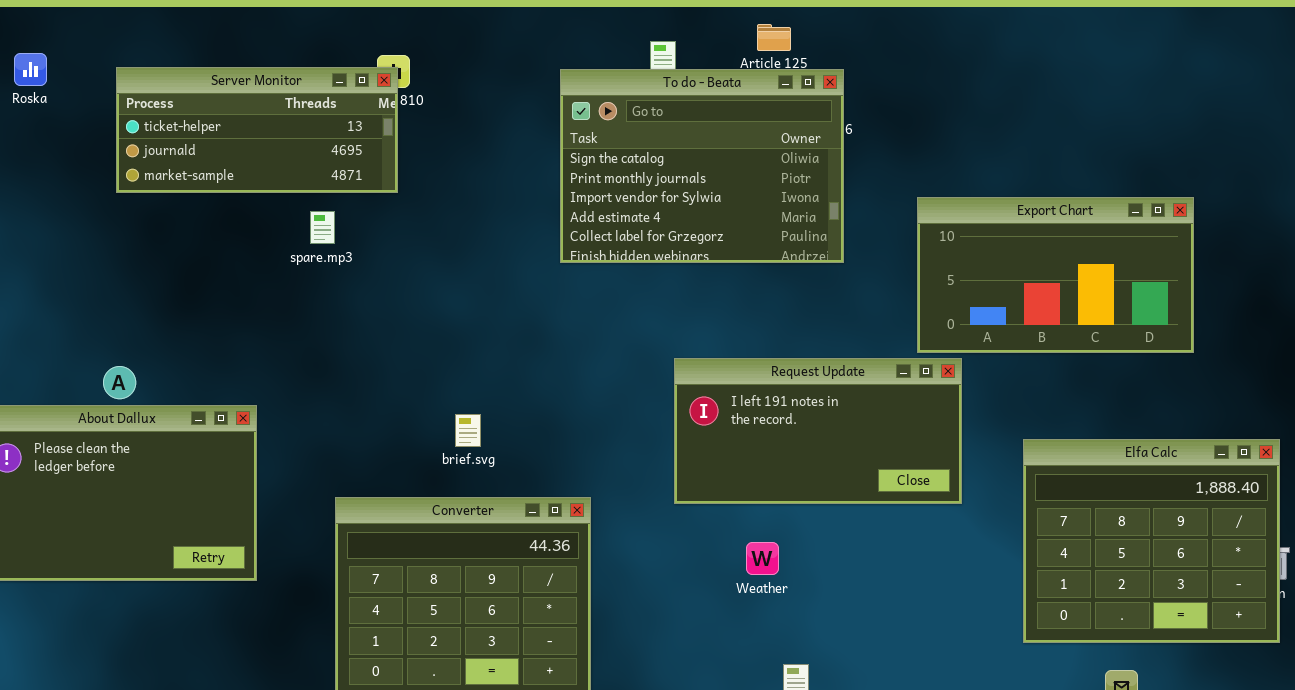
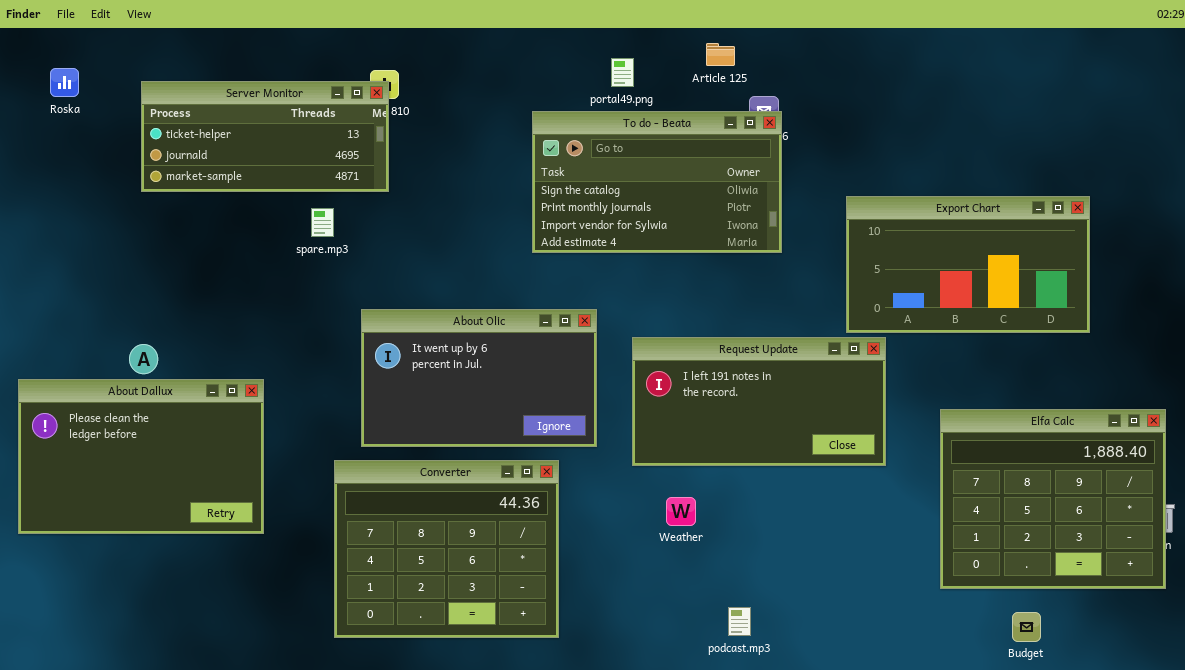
To do - Beata: [560,69,844,263] -> [532,111,782,253], resized
About Olic: none -> [361,309,597,447], opened
Weather: [746,542,779,575] -> [666,497,696,526], moved

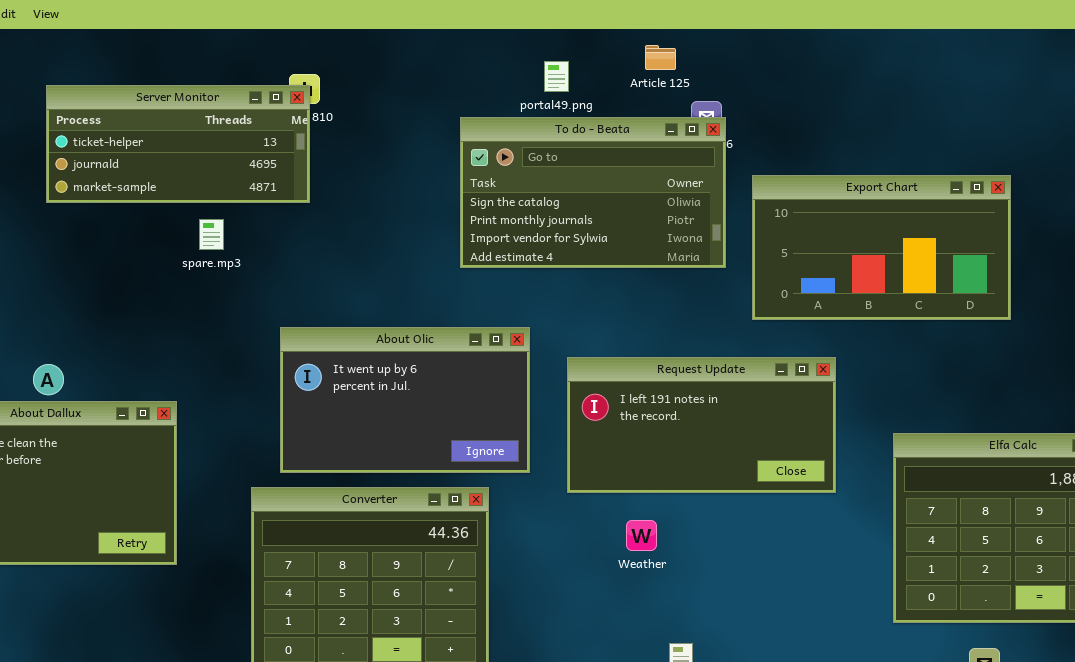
Export Chart: [846,196,1090,333] -> [752,175,1011,320], moved
spare.mp3: [311,208,334,237] -> [199,219,224,250], moved
Weather: [666,497,696,526] -> [626,520,657,551], moved

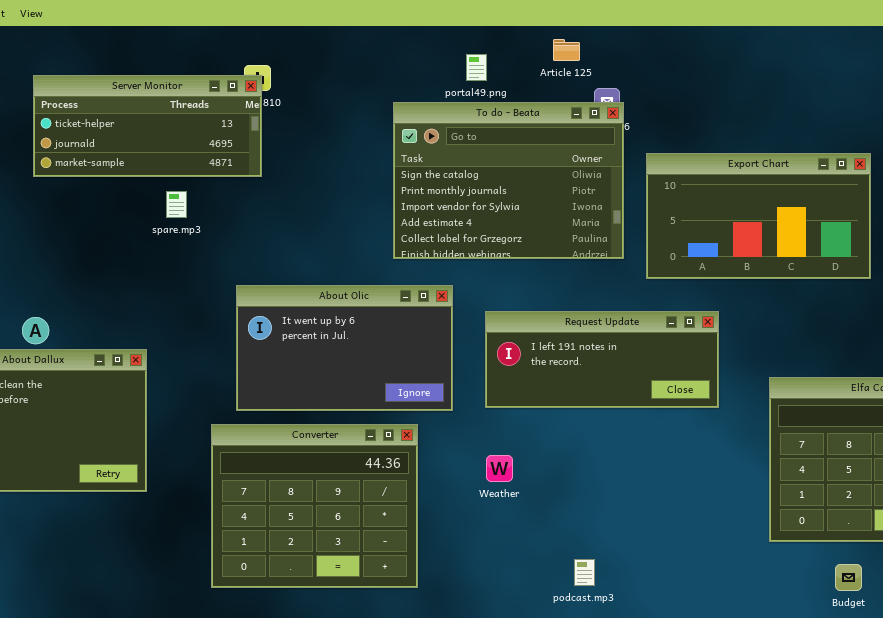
To do - Beata: [460,117,726,268] -> [393,102,624,259], resized
Request Update: [567,357,836,493] -> [485,311,719,408], resized
Weather: [626,520,657,551] -> [486,455,513,482], moved

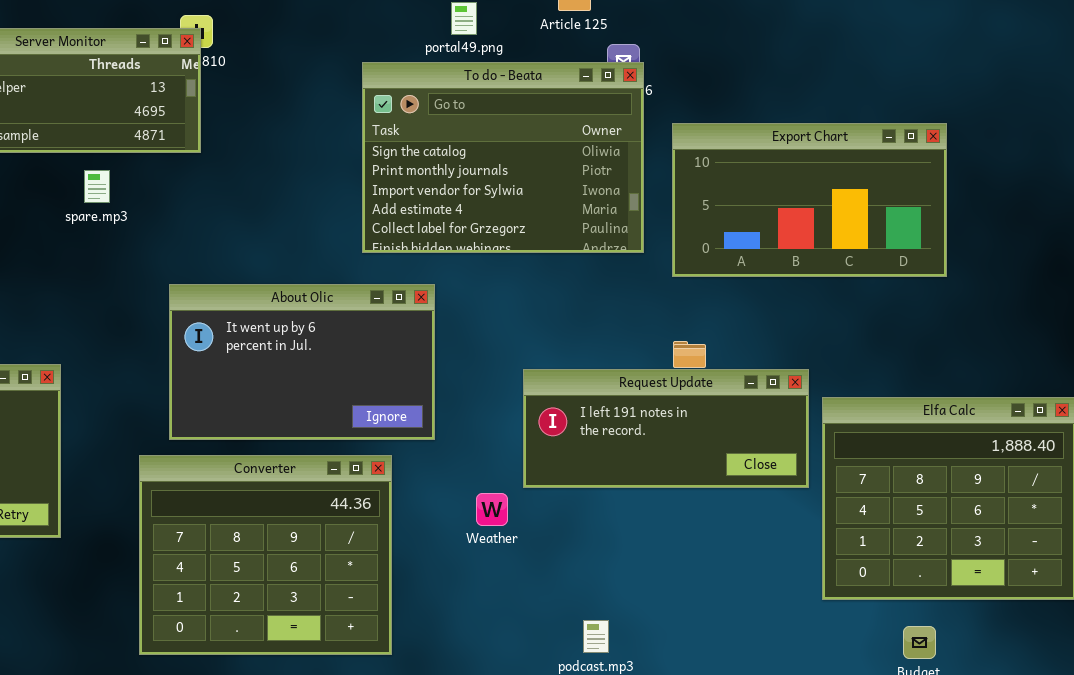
Request Update: [485,311,719,408] -> [523,369,809,488], moved

